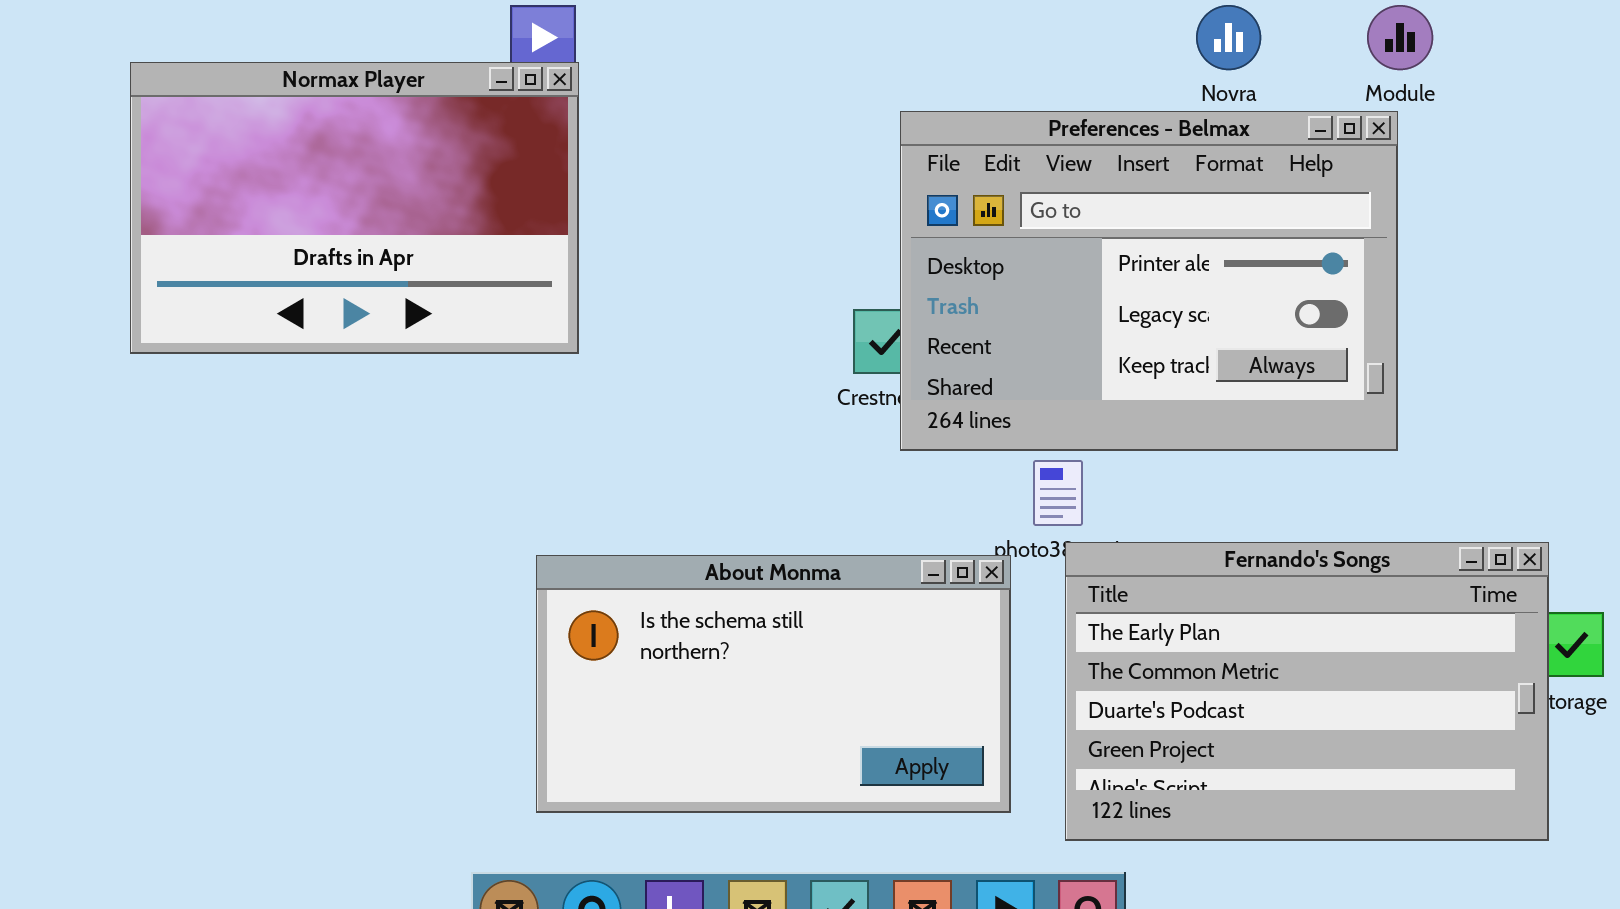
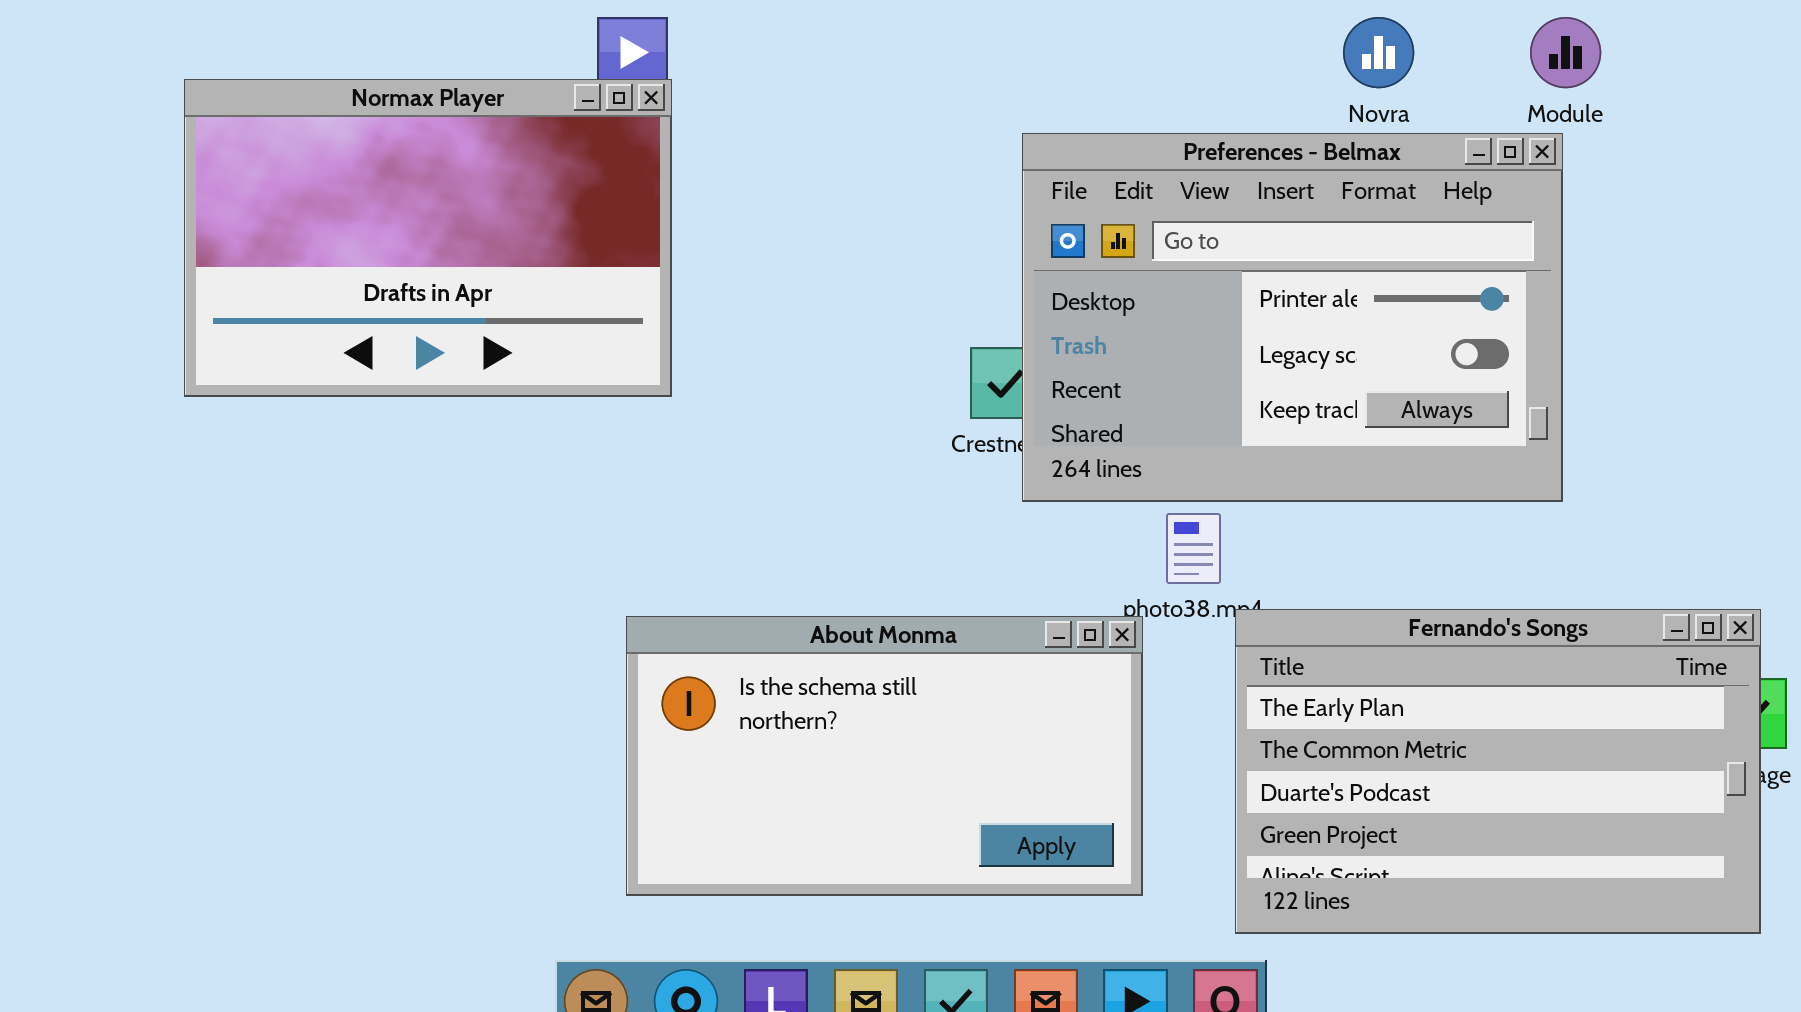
Fernando's Songs: [1065,542,1549,841] -> [1235,609,1761,934], moved

